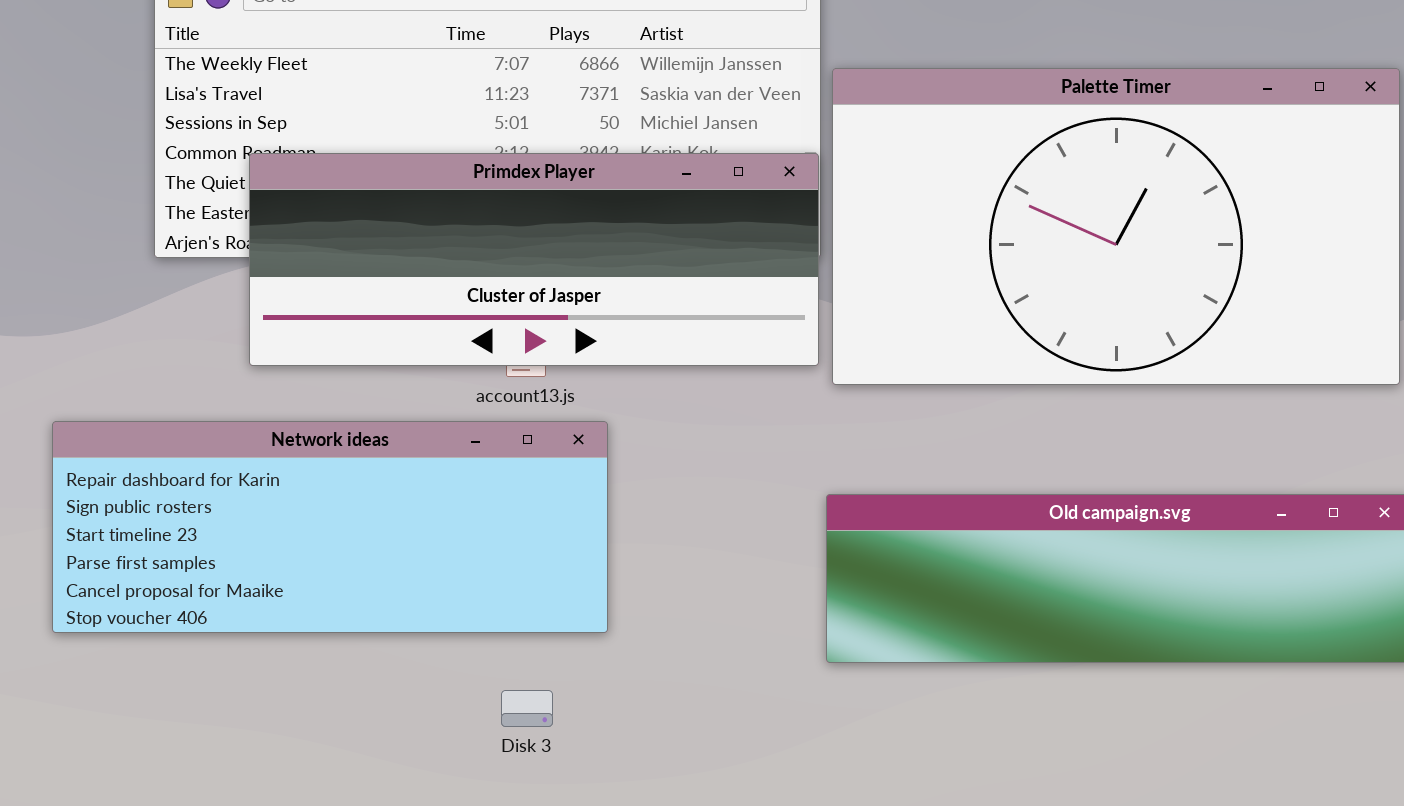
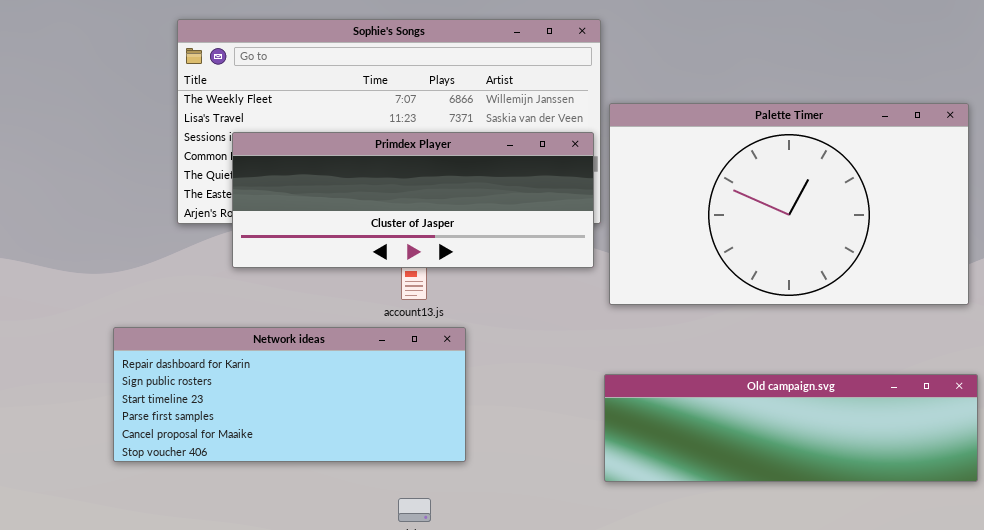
Primdex Player: [249,153,819,366] -> [232,132,594,268], moved

